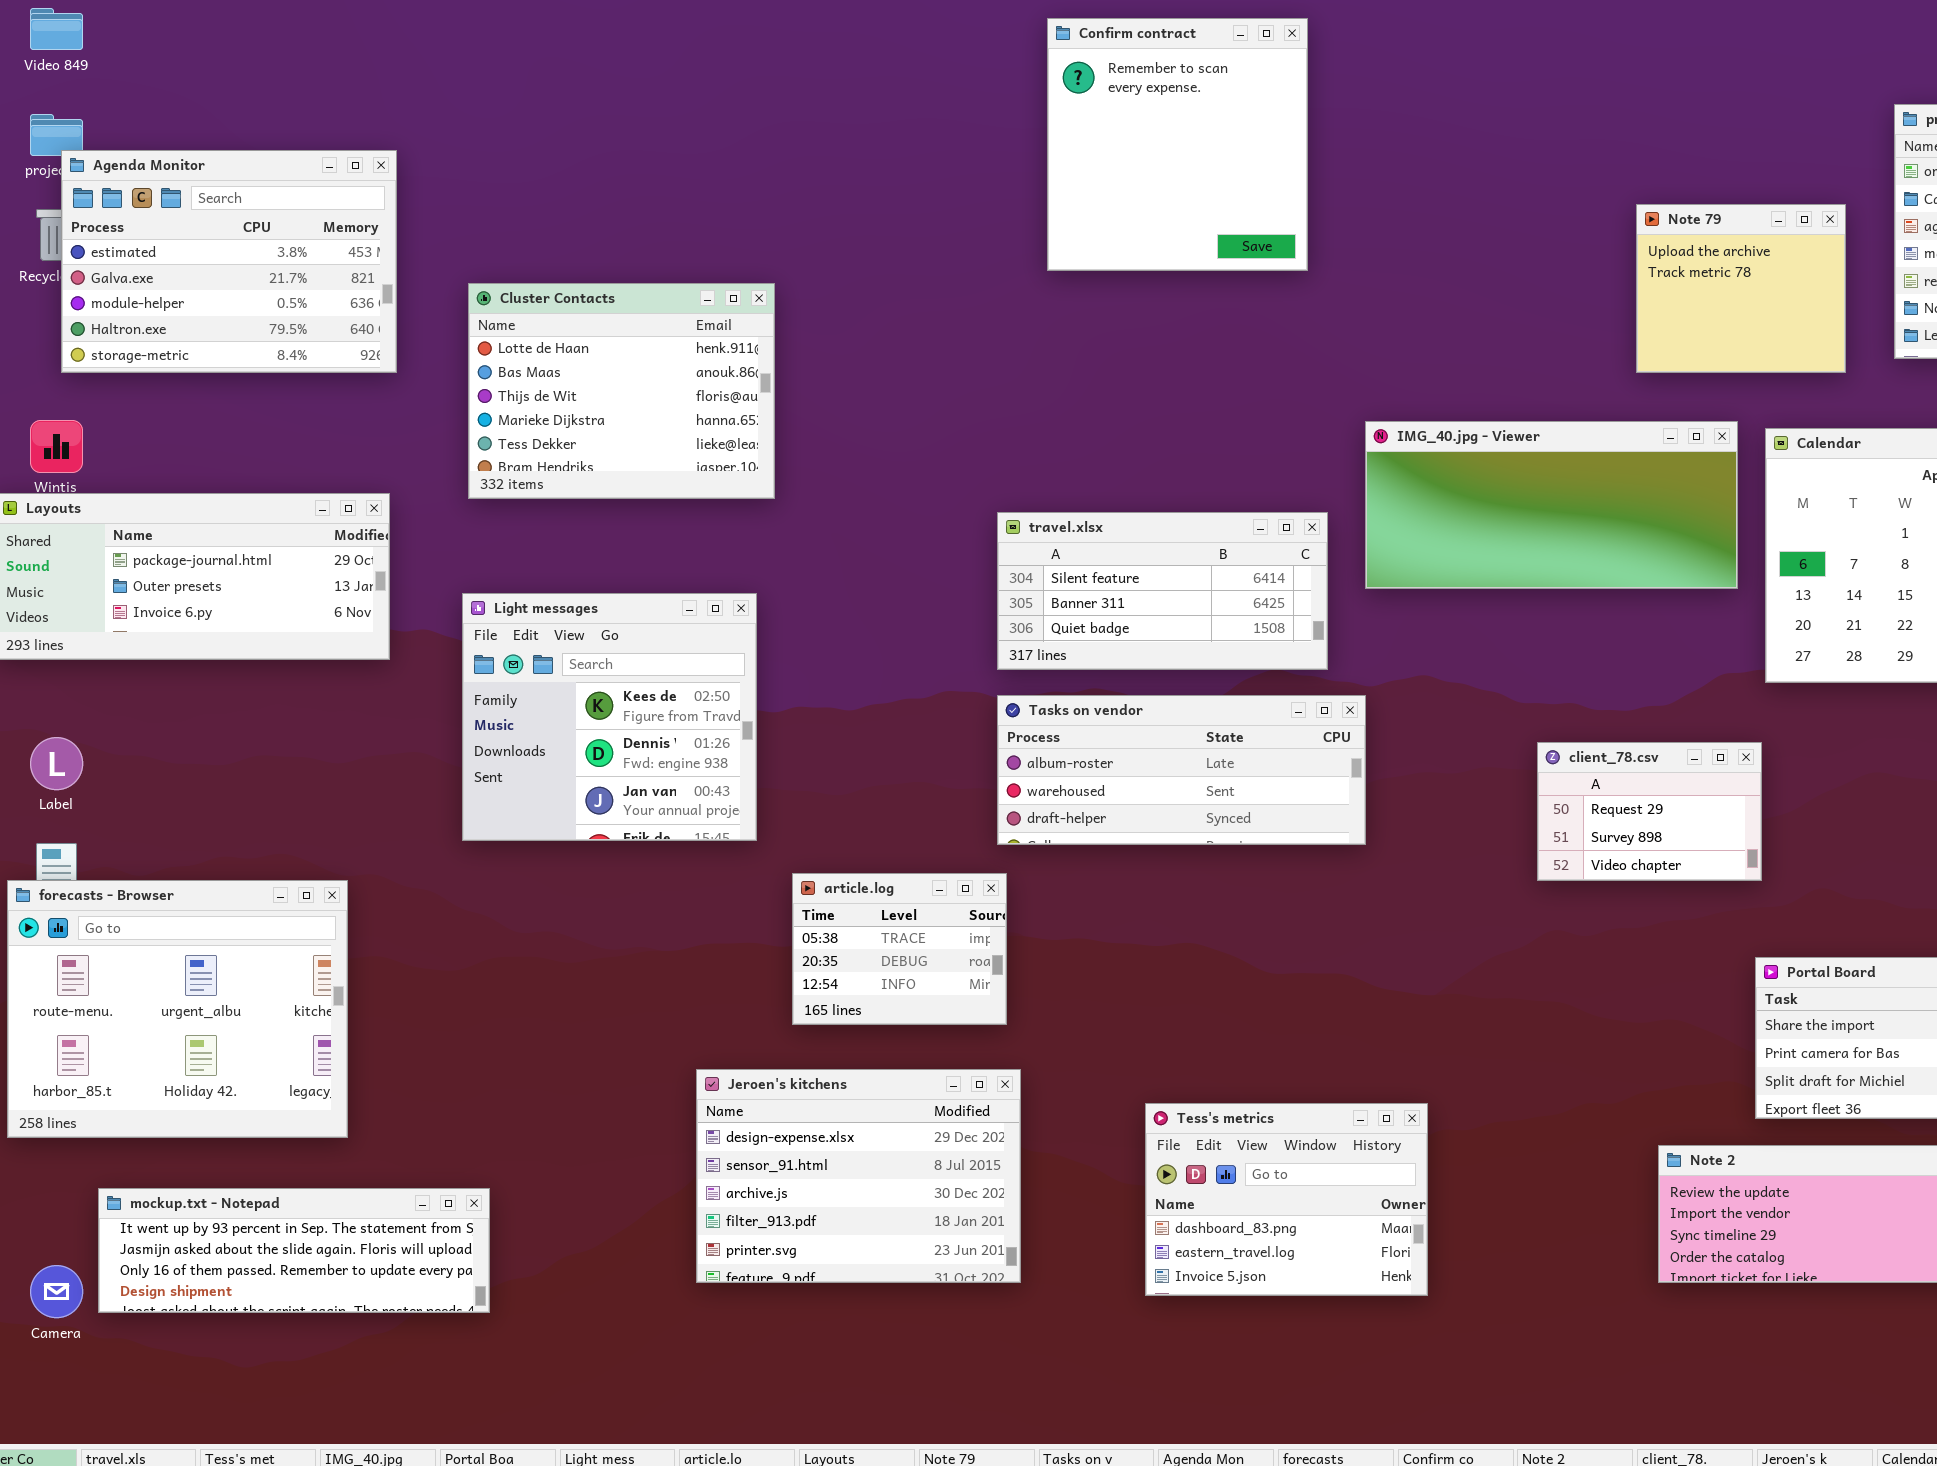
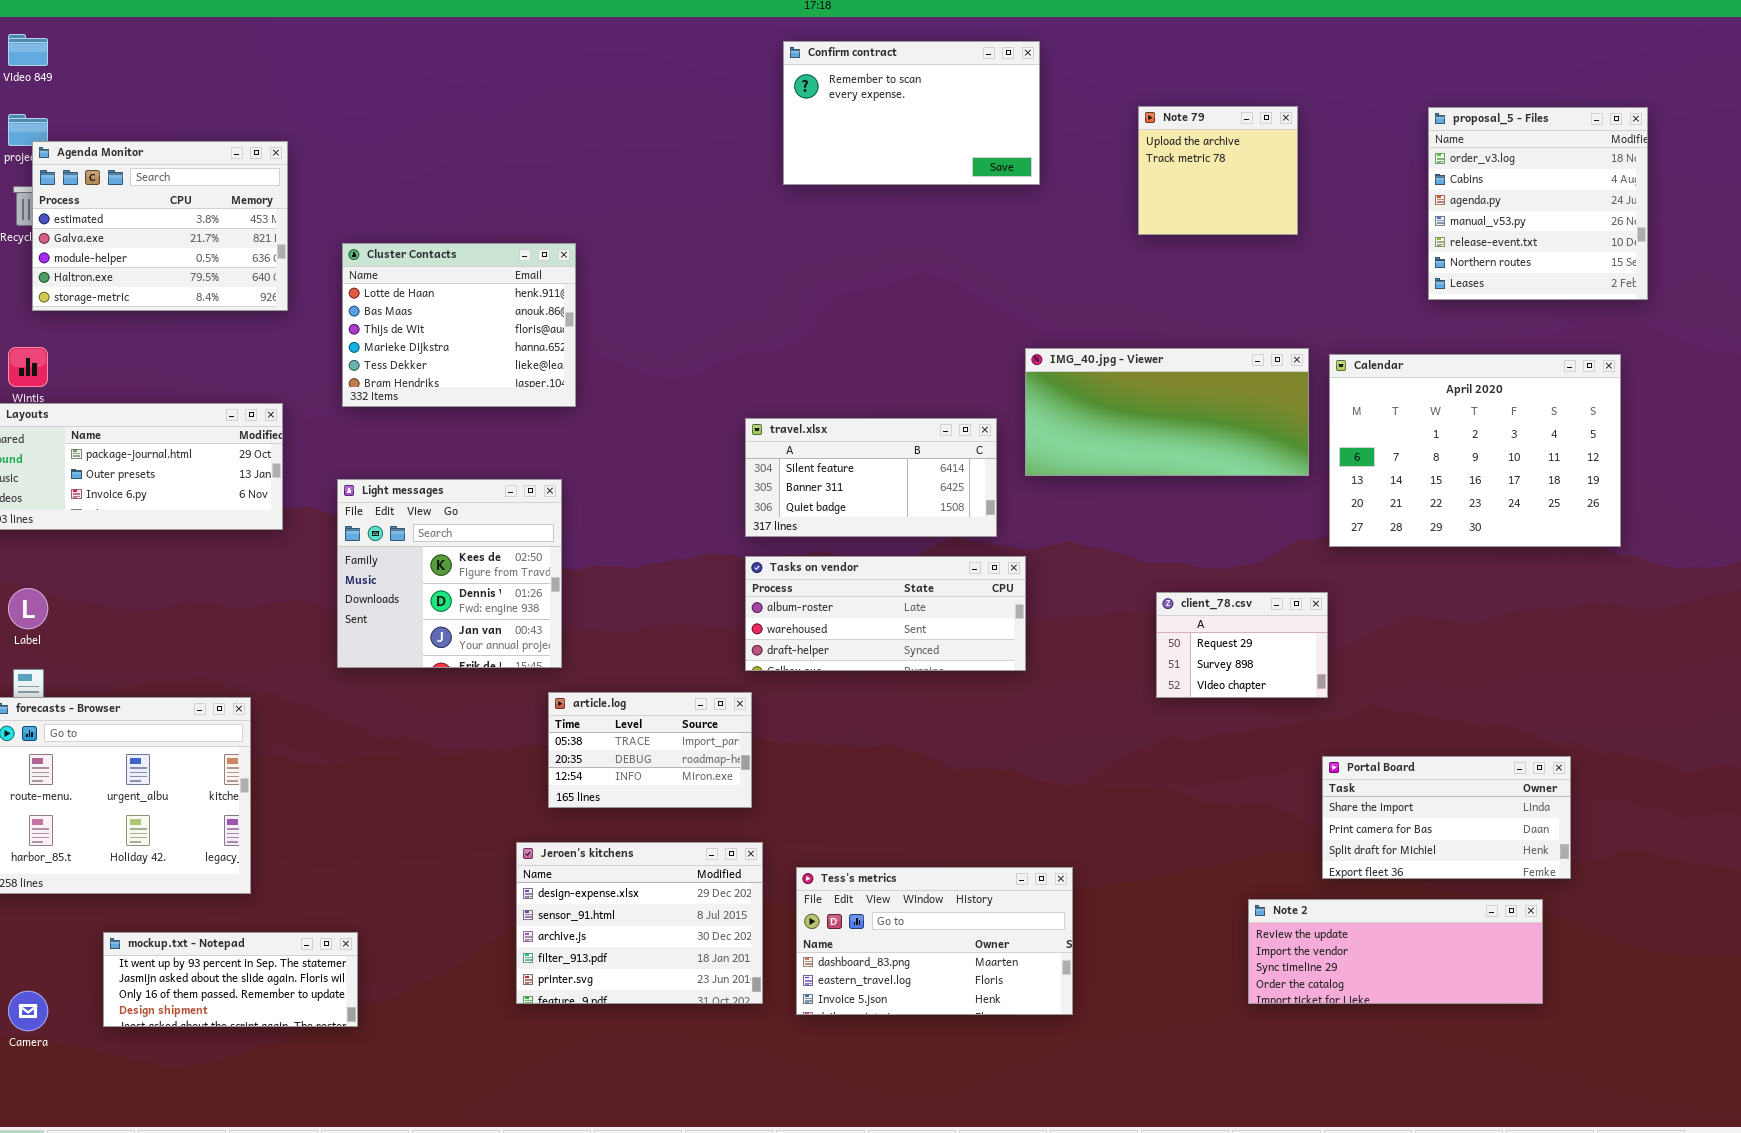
Confirm contract: [1047,18,1308,271] -> [783,41,1040,185], resized
Note 79: [1636,204,1846,373] -> [1138,106,1298,235], moved
article.log: [792,873,1007,1025] -> [548,692,752,808], resized
Tess's metrics: [1145,1103,1428,1296] -> [796,867,1073,1015], resized
mockup.txt - Notepad: [98,1188,490,1313] -> [103,932,358,1027], resized

